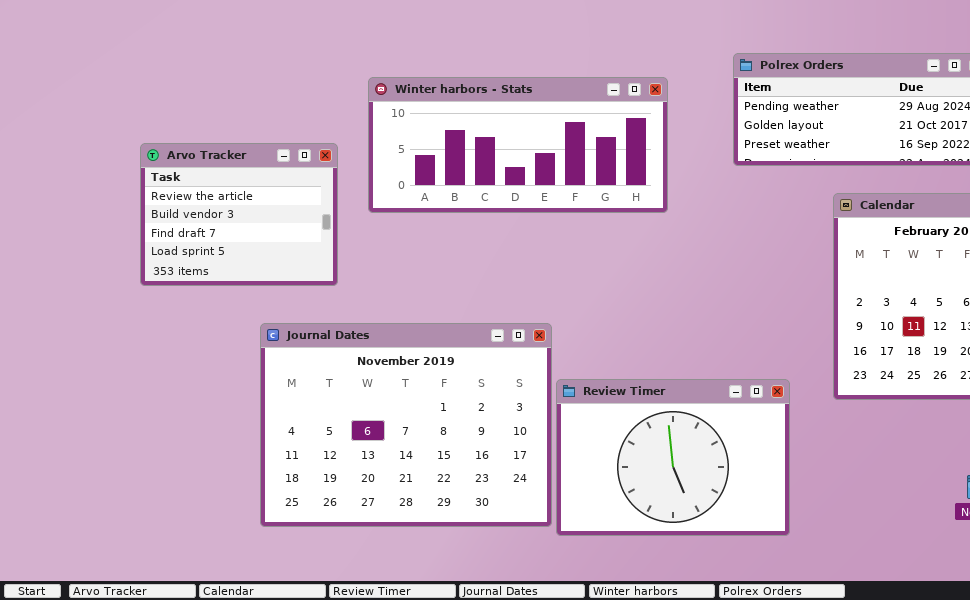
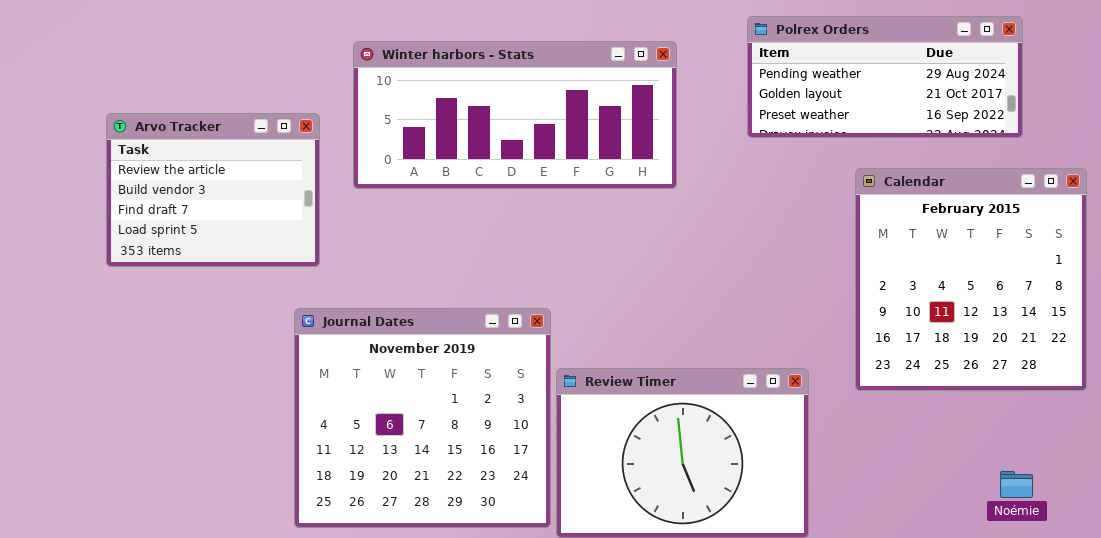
Journal Dates: [260,323,552,527] -> [294,308,551,528], resized

